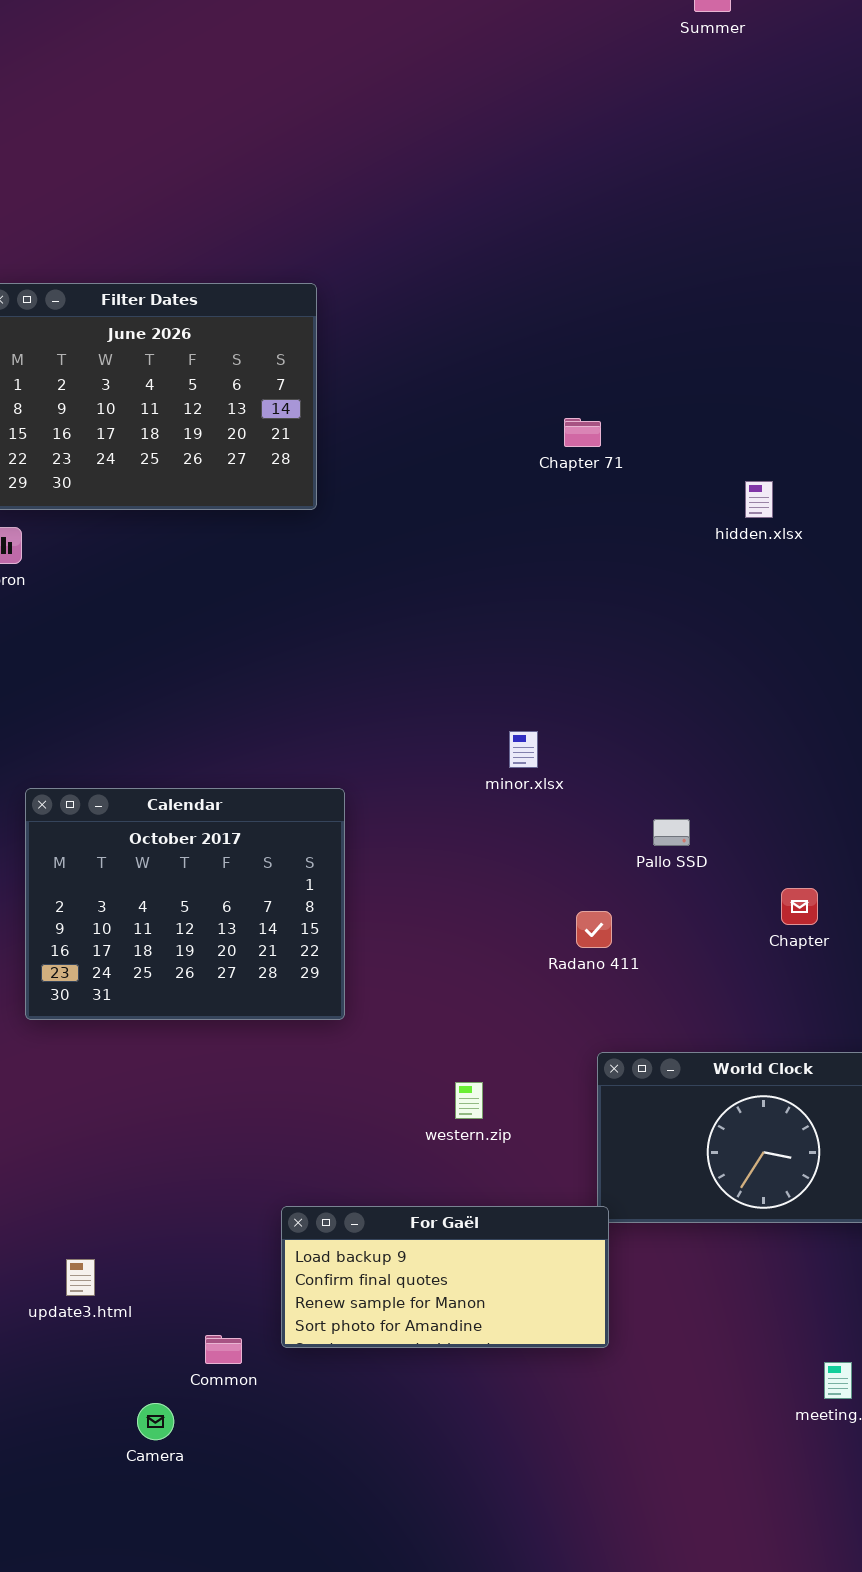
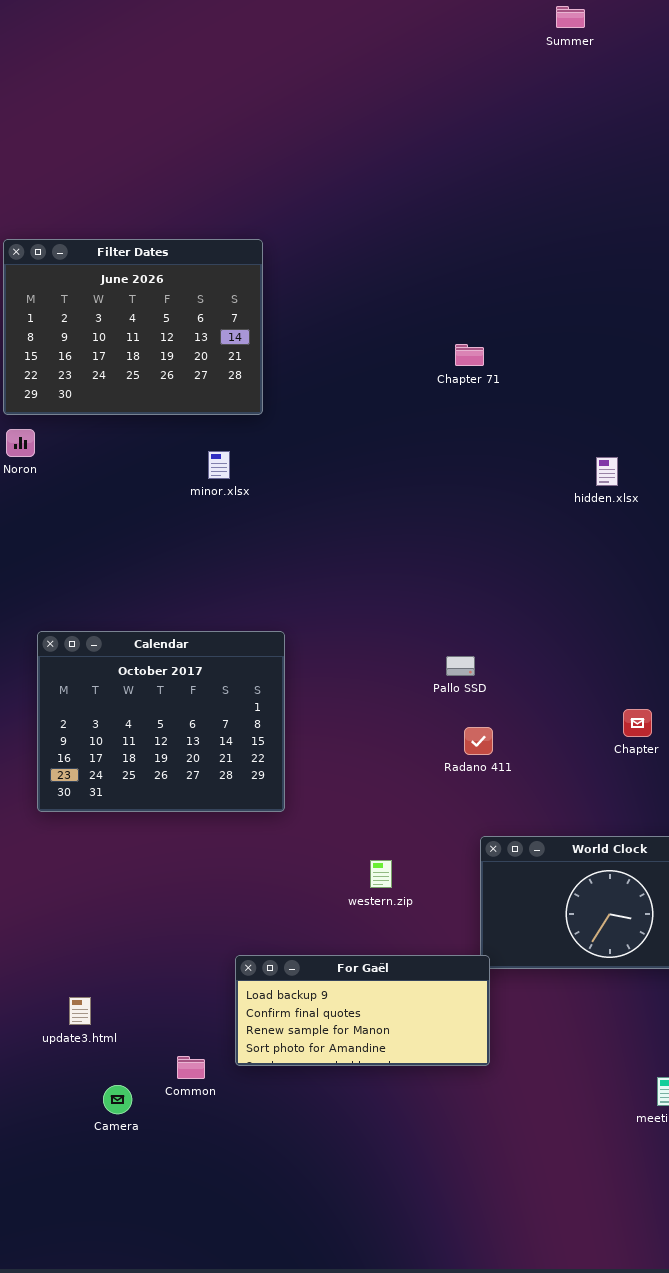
hidden.xlsx: [745,481,773,518] -> [596,457,618,486], moved
minor.xlsx: [509,731,538,768] -> [208,451,230,479], moved
Pallo SSD: [653,819,690,846] -> [446,656,475,676], moved
Camera: [137,1403,174,1440] -> [103,1085,132,1114], moved

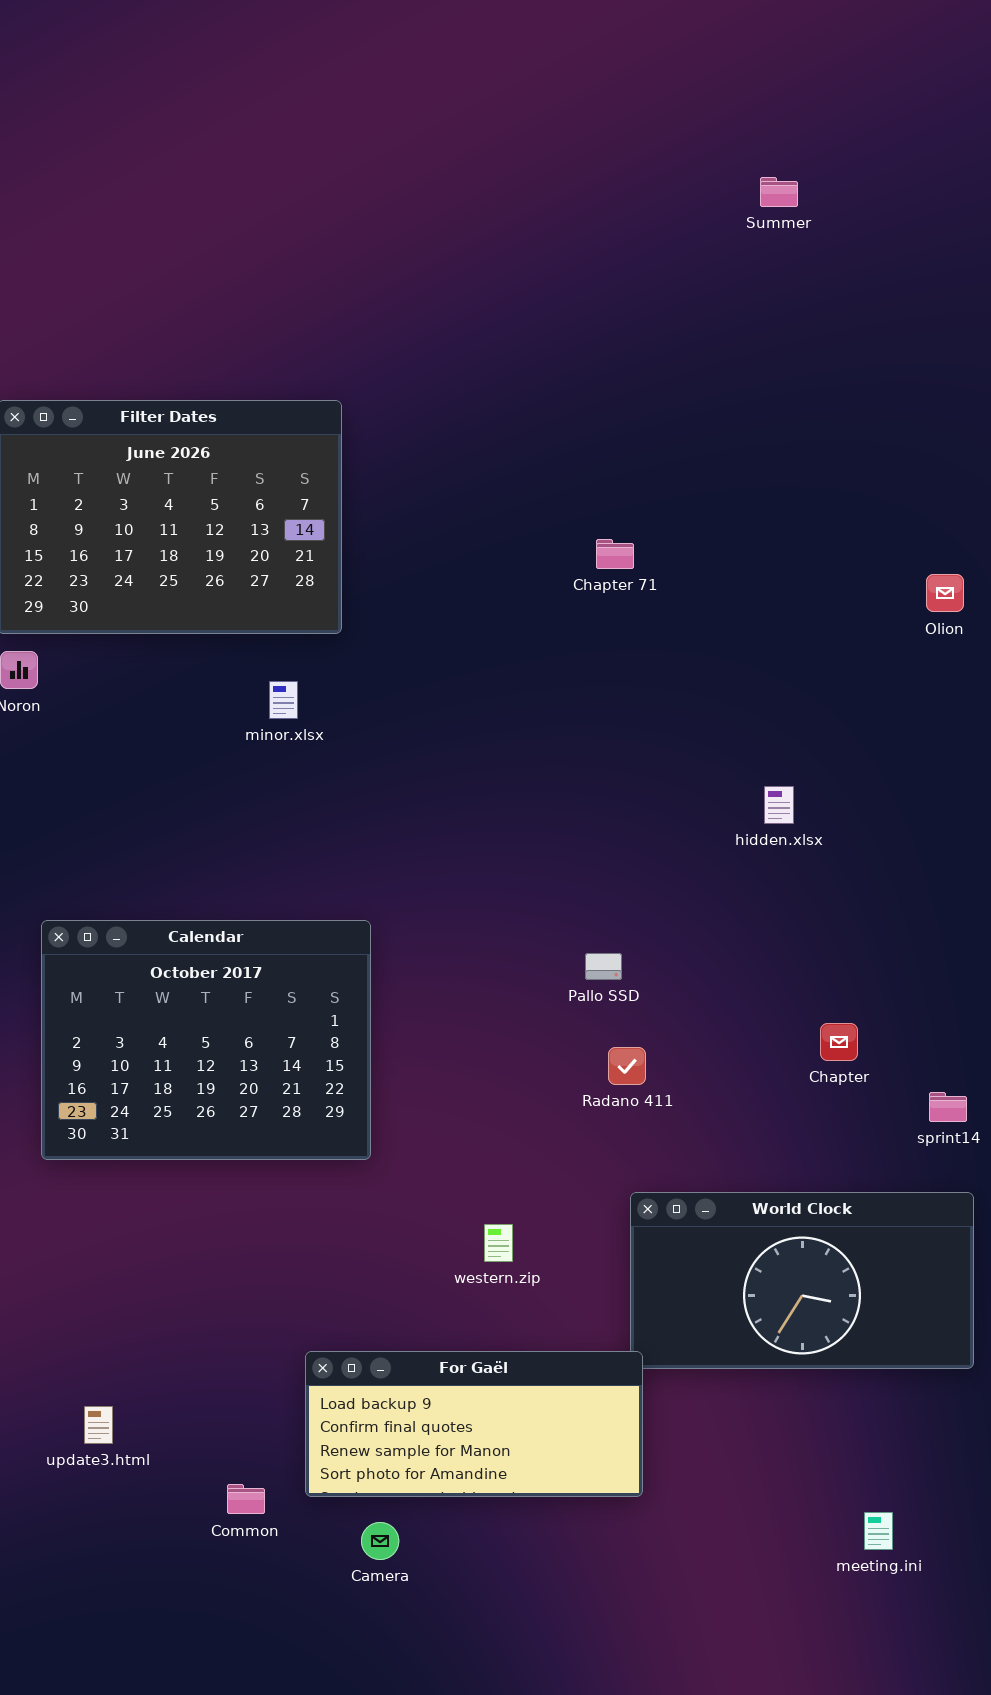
Summer: [556,6,585,28] -> [760,177,798,207], moved
hidden.xlsx: [596,457,618,486] -> [764,786,794,824], moved
Camera: [103,1085,132,1114] -> [361,1522,399,1560], moved

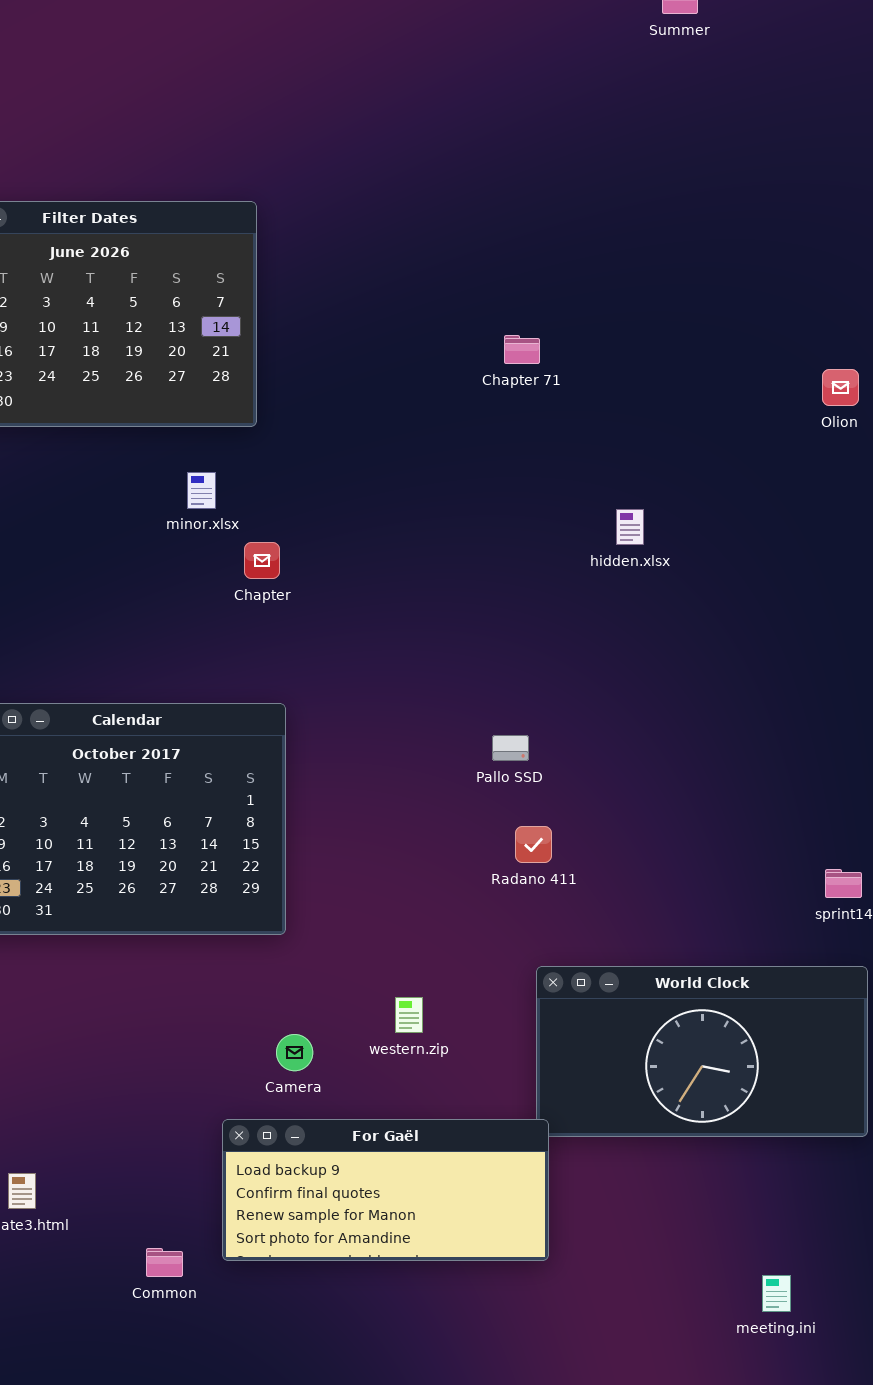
hidden.xlsx: [764,786,794,824] -> [616,509,644,545], moved
Chapter: [820,1023,858,1061] -> [244,542,280,579], moved
Camera: [361,1522,399,1560] -> [276,1034,313,1071], moved

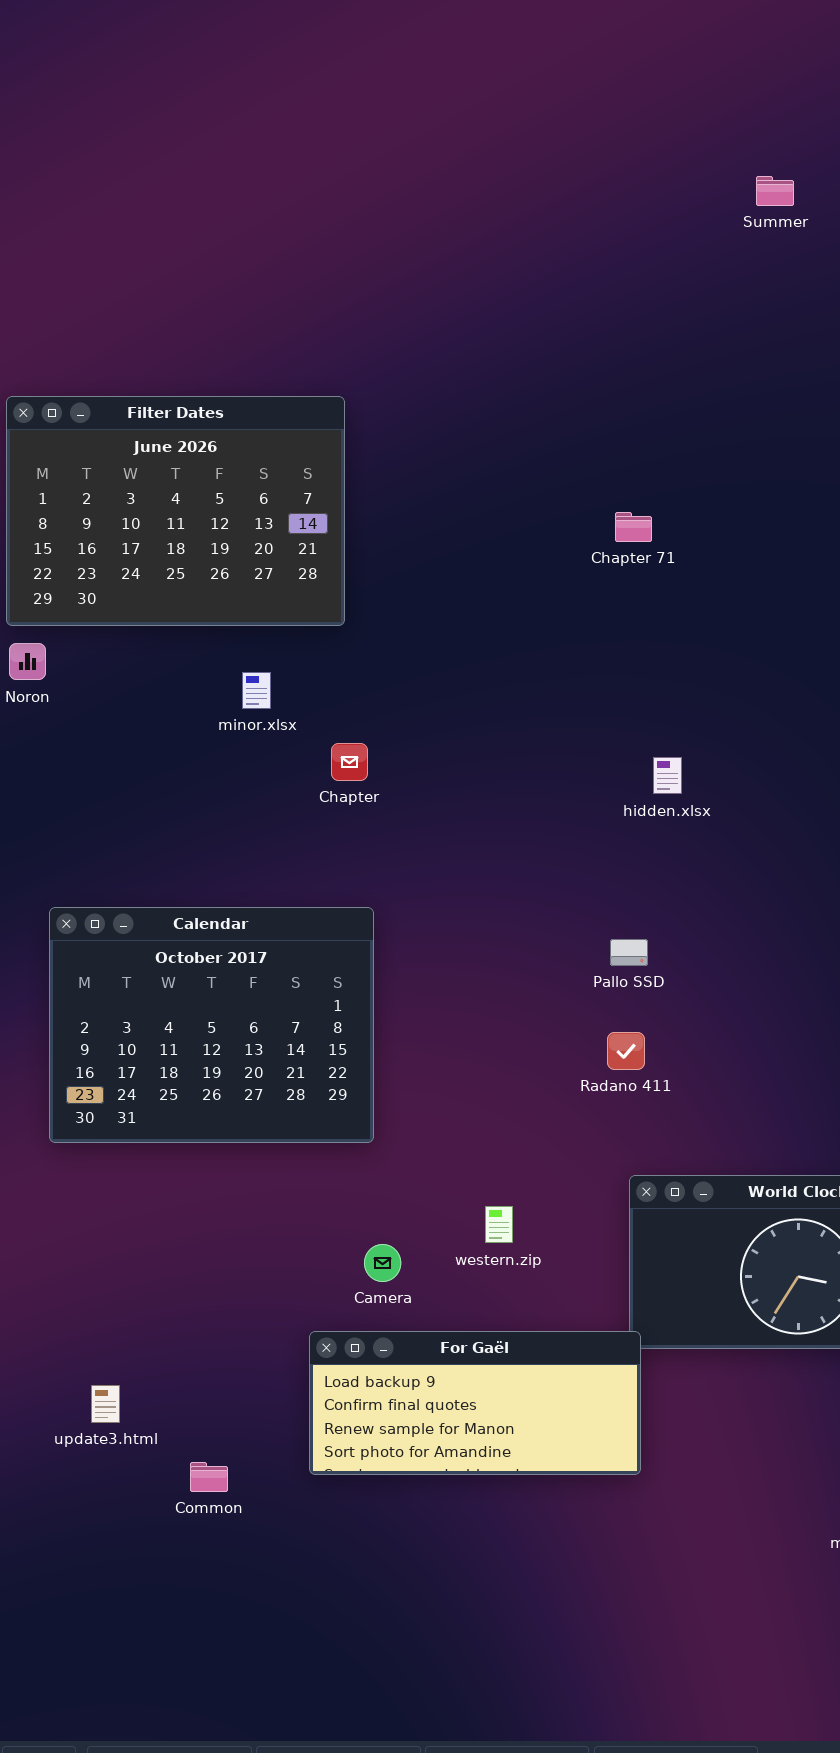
Chapter 71: [504,335,540,364] -> [615,512,652,542], moved
minor.xlsx: [187,472,216,509] -> [242,672,271,709], moved
hidden.xlsx: [616,509,644,545] -> [653,757,682,794], moved
Pallo SSD: [492,735,529,761] -> [610,939,648,966], moved
Common: [146,1248,183,1277] -> [190,1462,228,1492], moved

